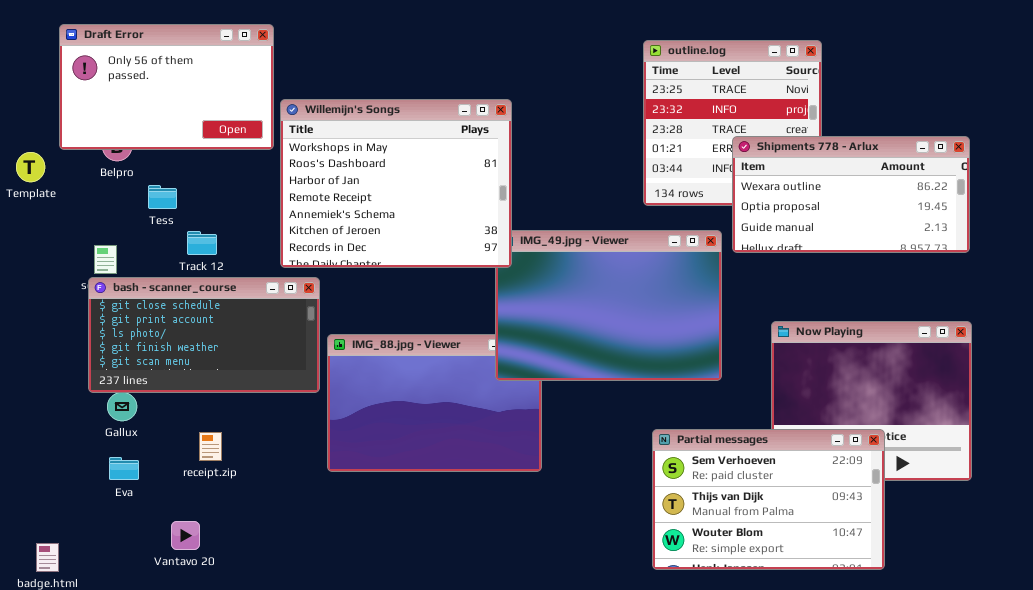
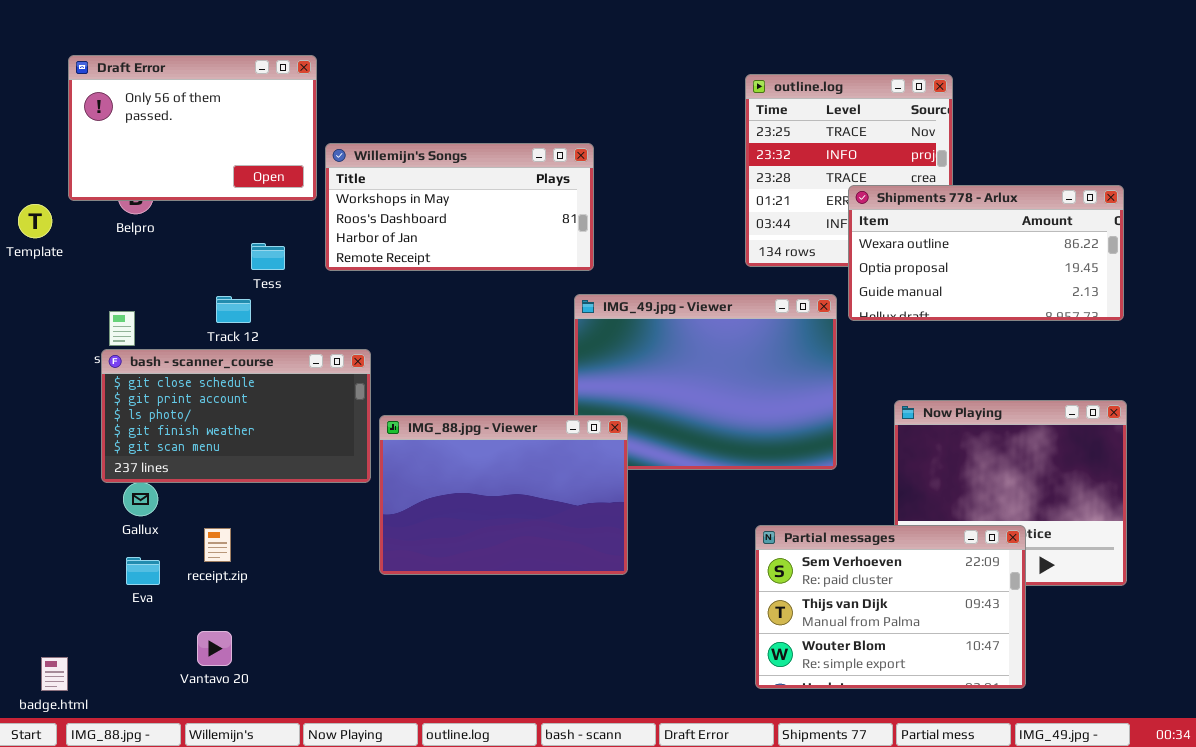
Willemijn's Songs: [280,99,512,268] -> [325,143,594,271], resized
Tess: [148,185,177,209] -> [251,243,285,270], moved
IMG_88.jpg - Viewer: [327,334,542,472] -> [379,415,628,575], raised
receipt.zip: [199,432,222,461] -> [204,528,231,562], moved

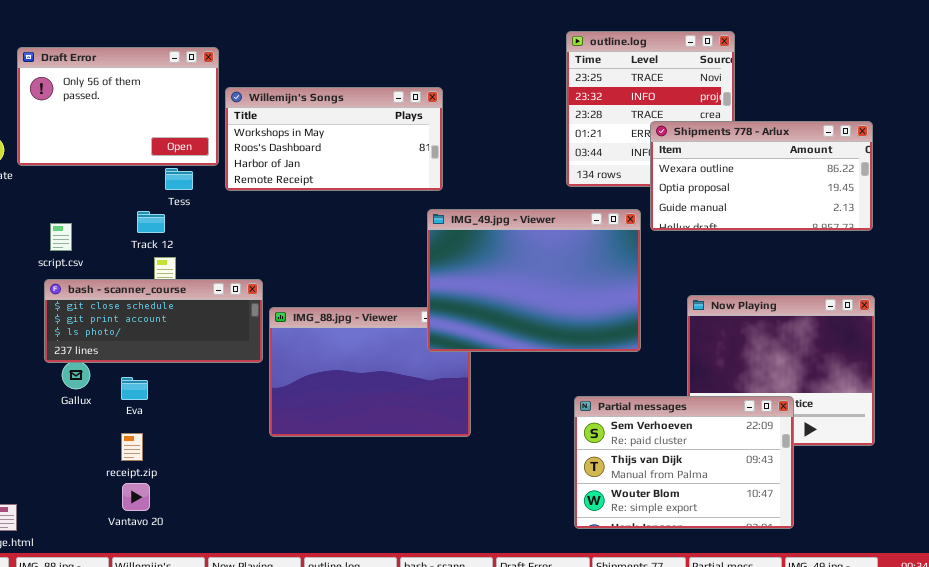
Draft Error: [68,55,317,201] -> [17,47,219,166], moved
IMG_49.jpg - Viewer: [574,294,837,470] -> [427,209,641,352], raised
bash - scanner_course: [101,349,371,483] -> [44,279,263,363], resized
receipt.zip: [204,528,231,562] -> [121,433,143,461], moved
Eva: [126,557,160,585] -> [121,377,148,400], moved

